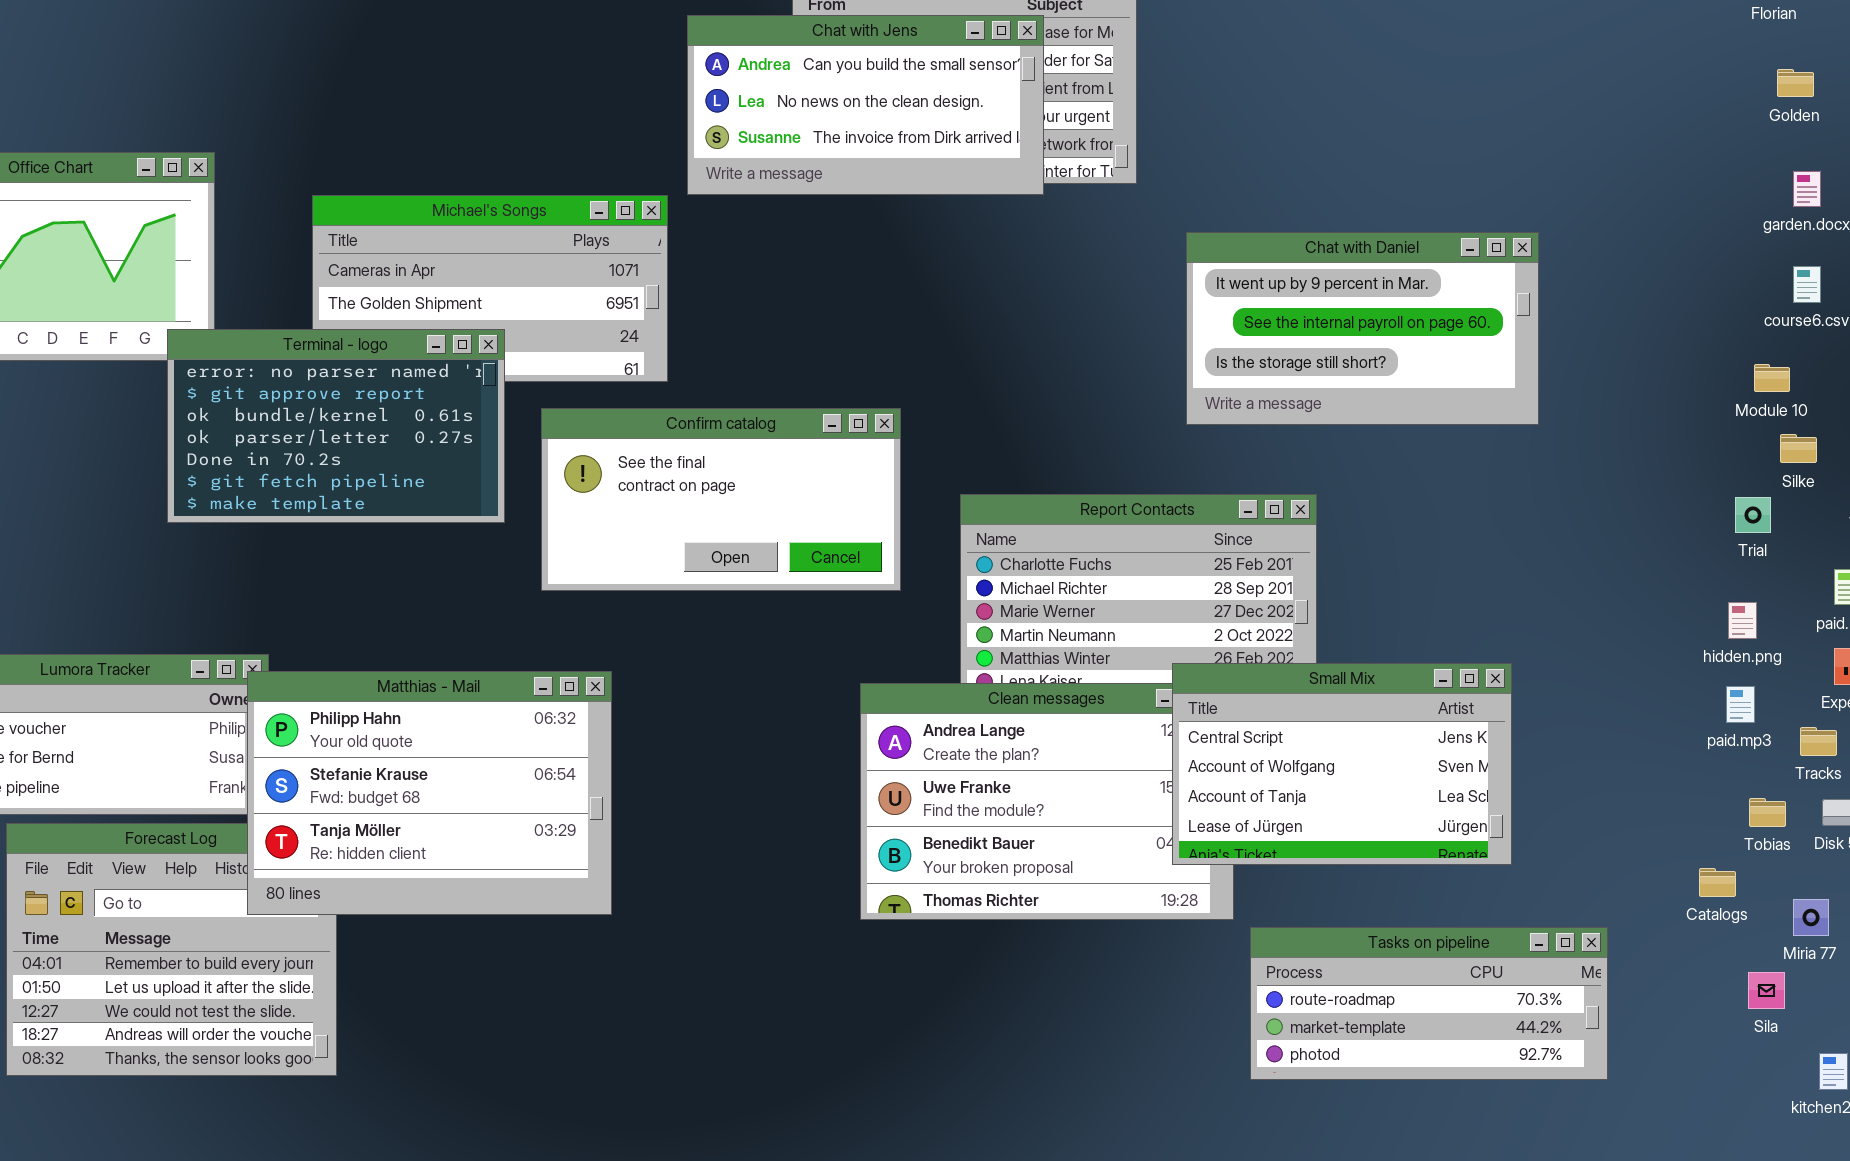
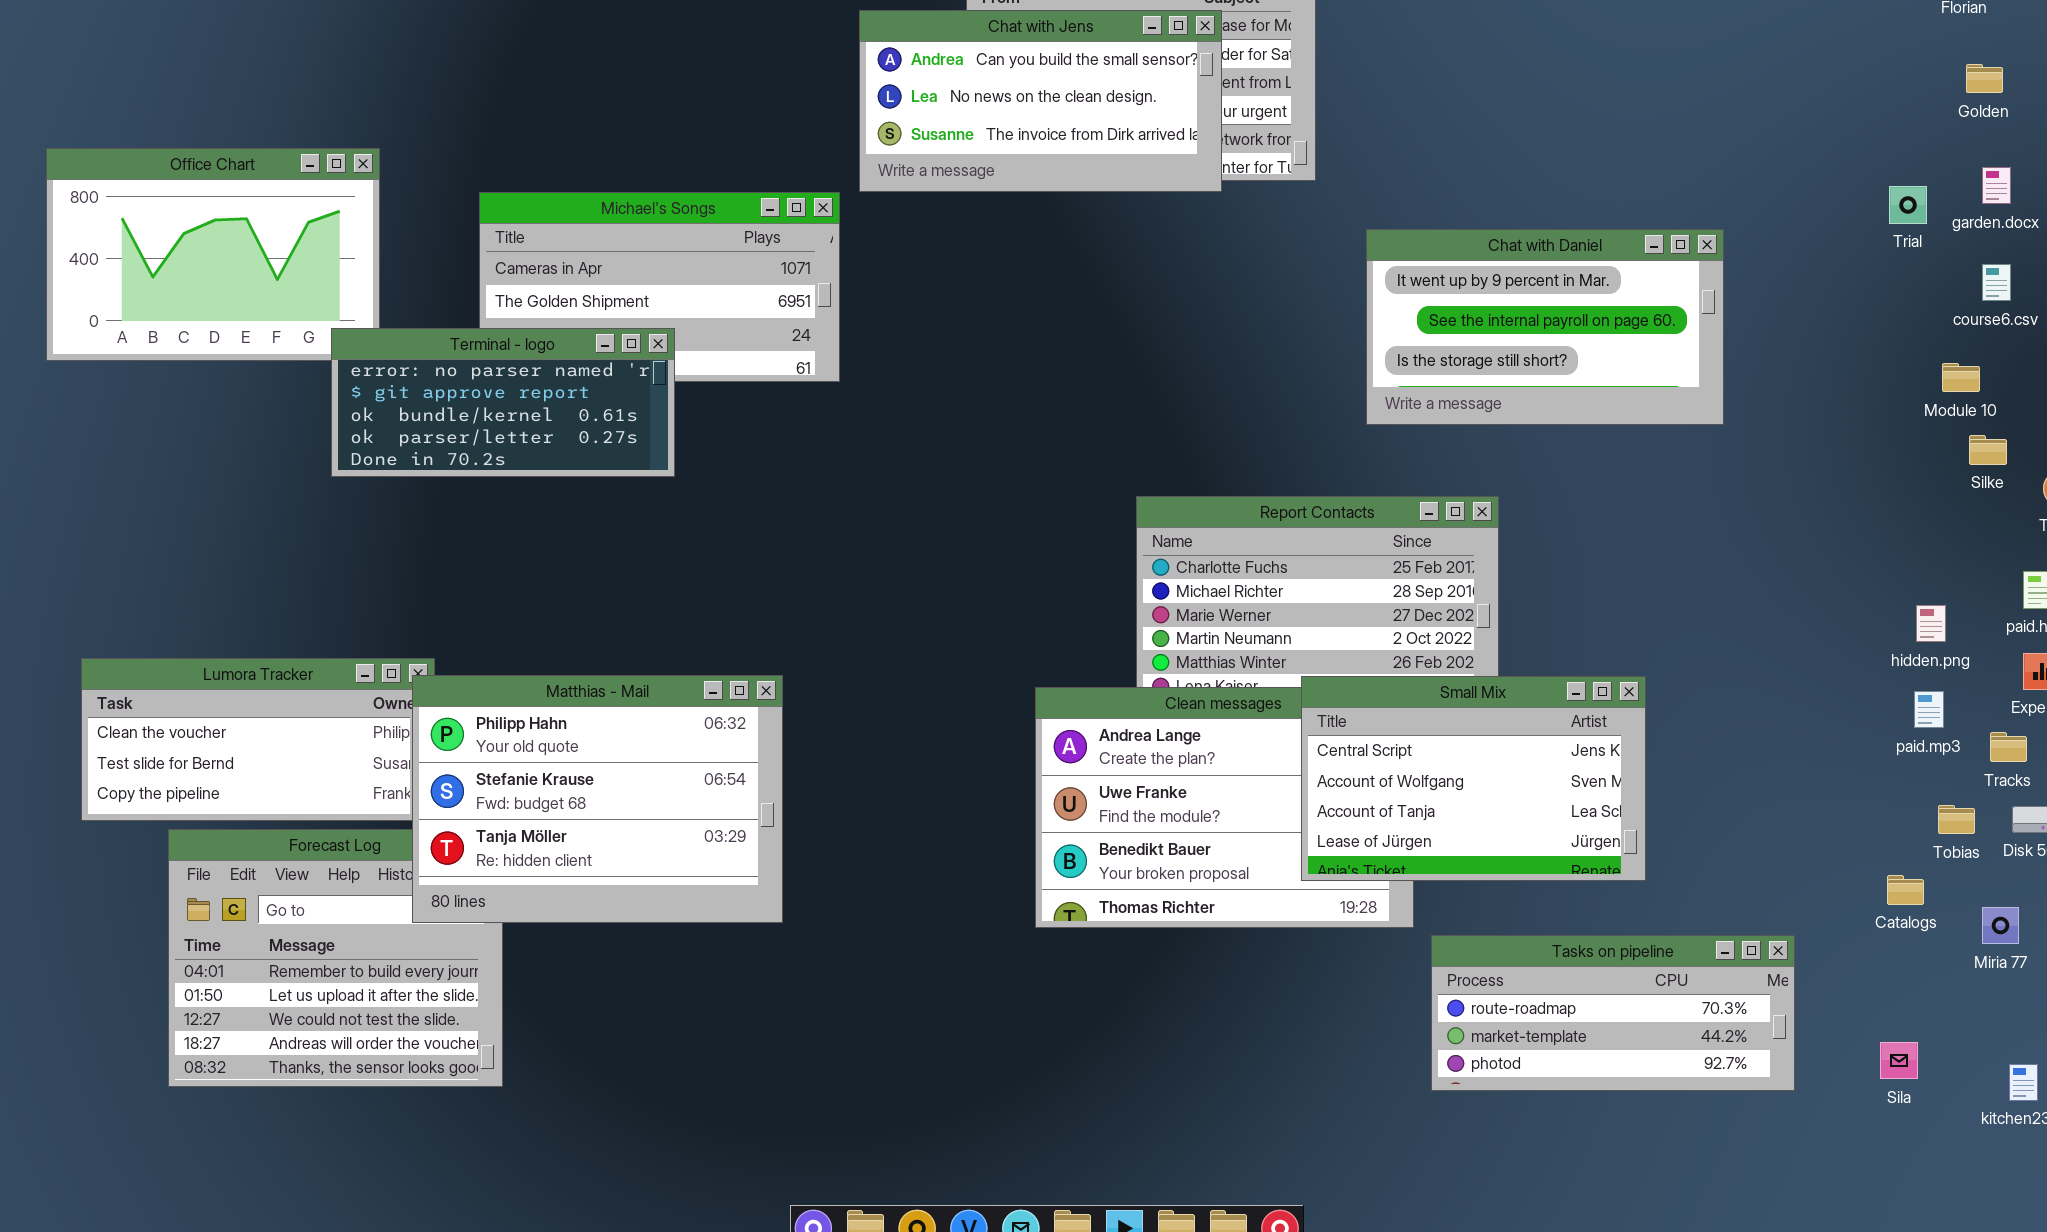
Terminal - logo: [167,329,505,523] -> [331,328,675,477], resized
Confirm catalog: [541,408,901,591] -> none, closed
Trial: [1735,497,1771,533] -> [1889,186,1927,224], moved
Small Mix: [1172,663,1512,865] -> [1301,676,1646,881], moved
Sila: [1748,972,1785,1009] -> [1880,1042,1918,1079], moved

